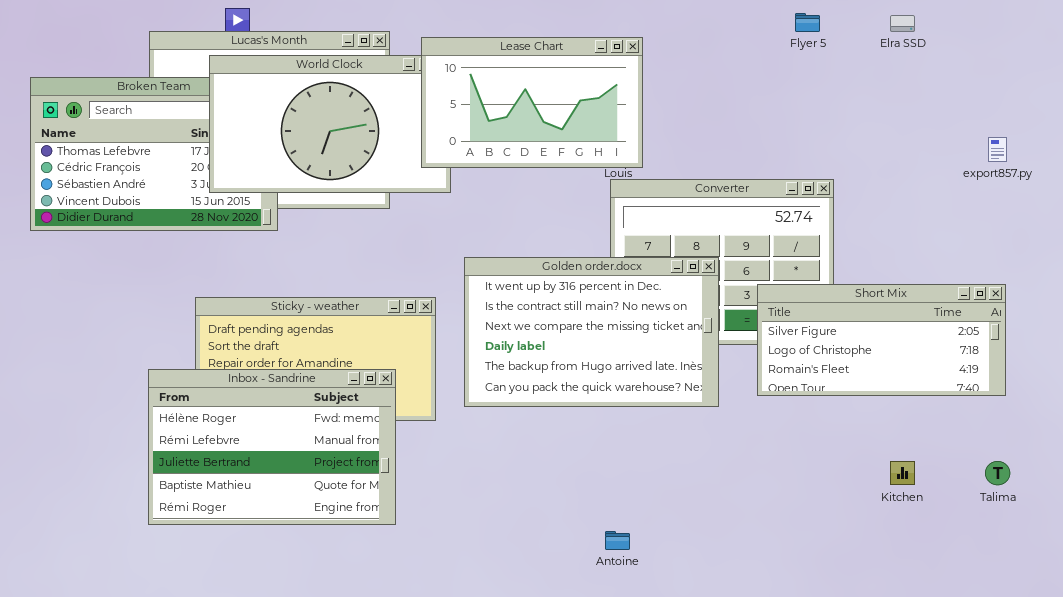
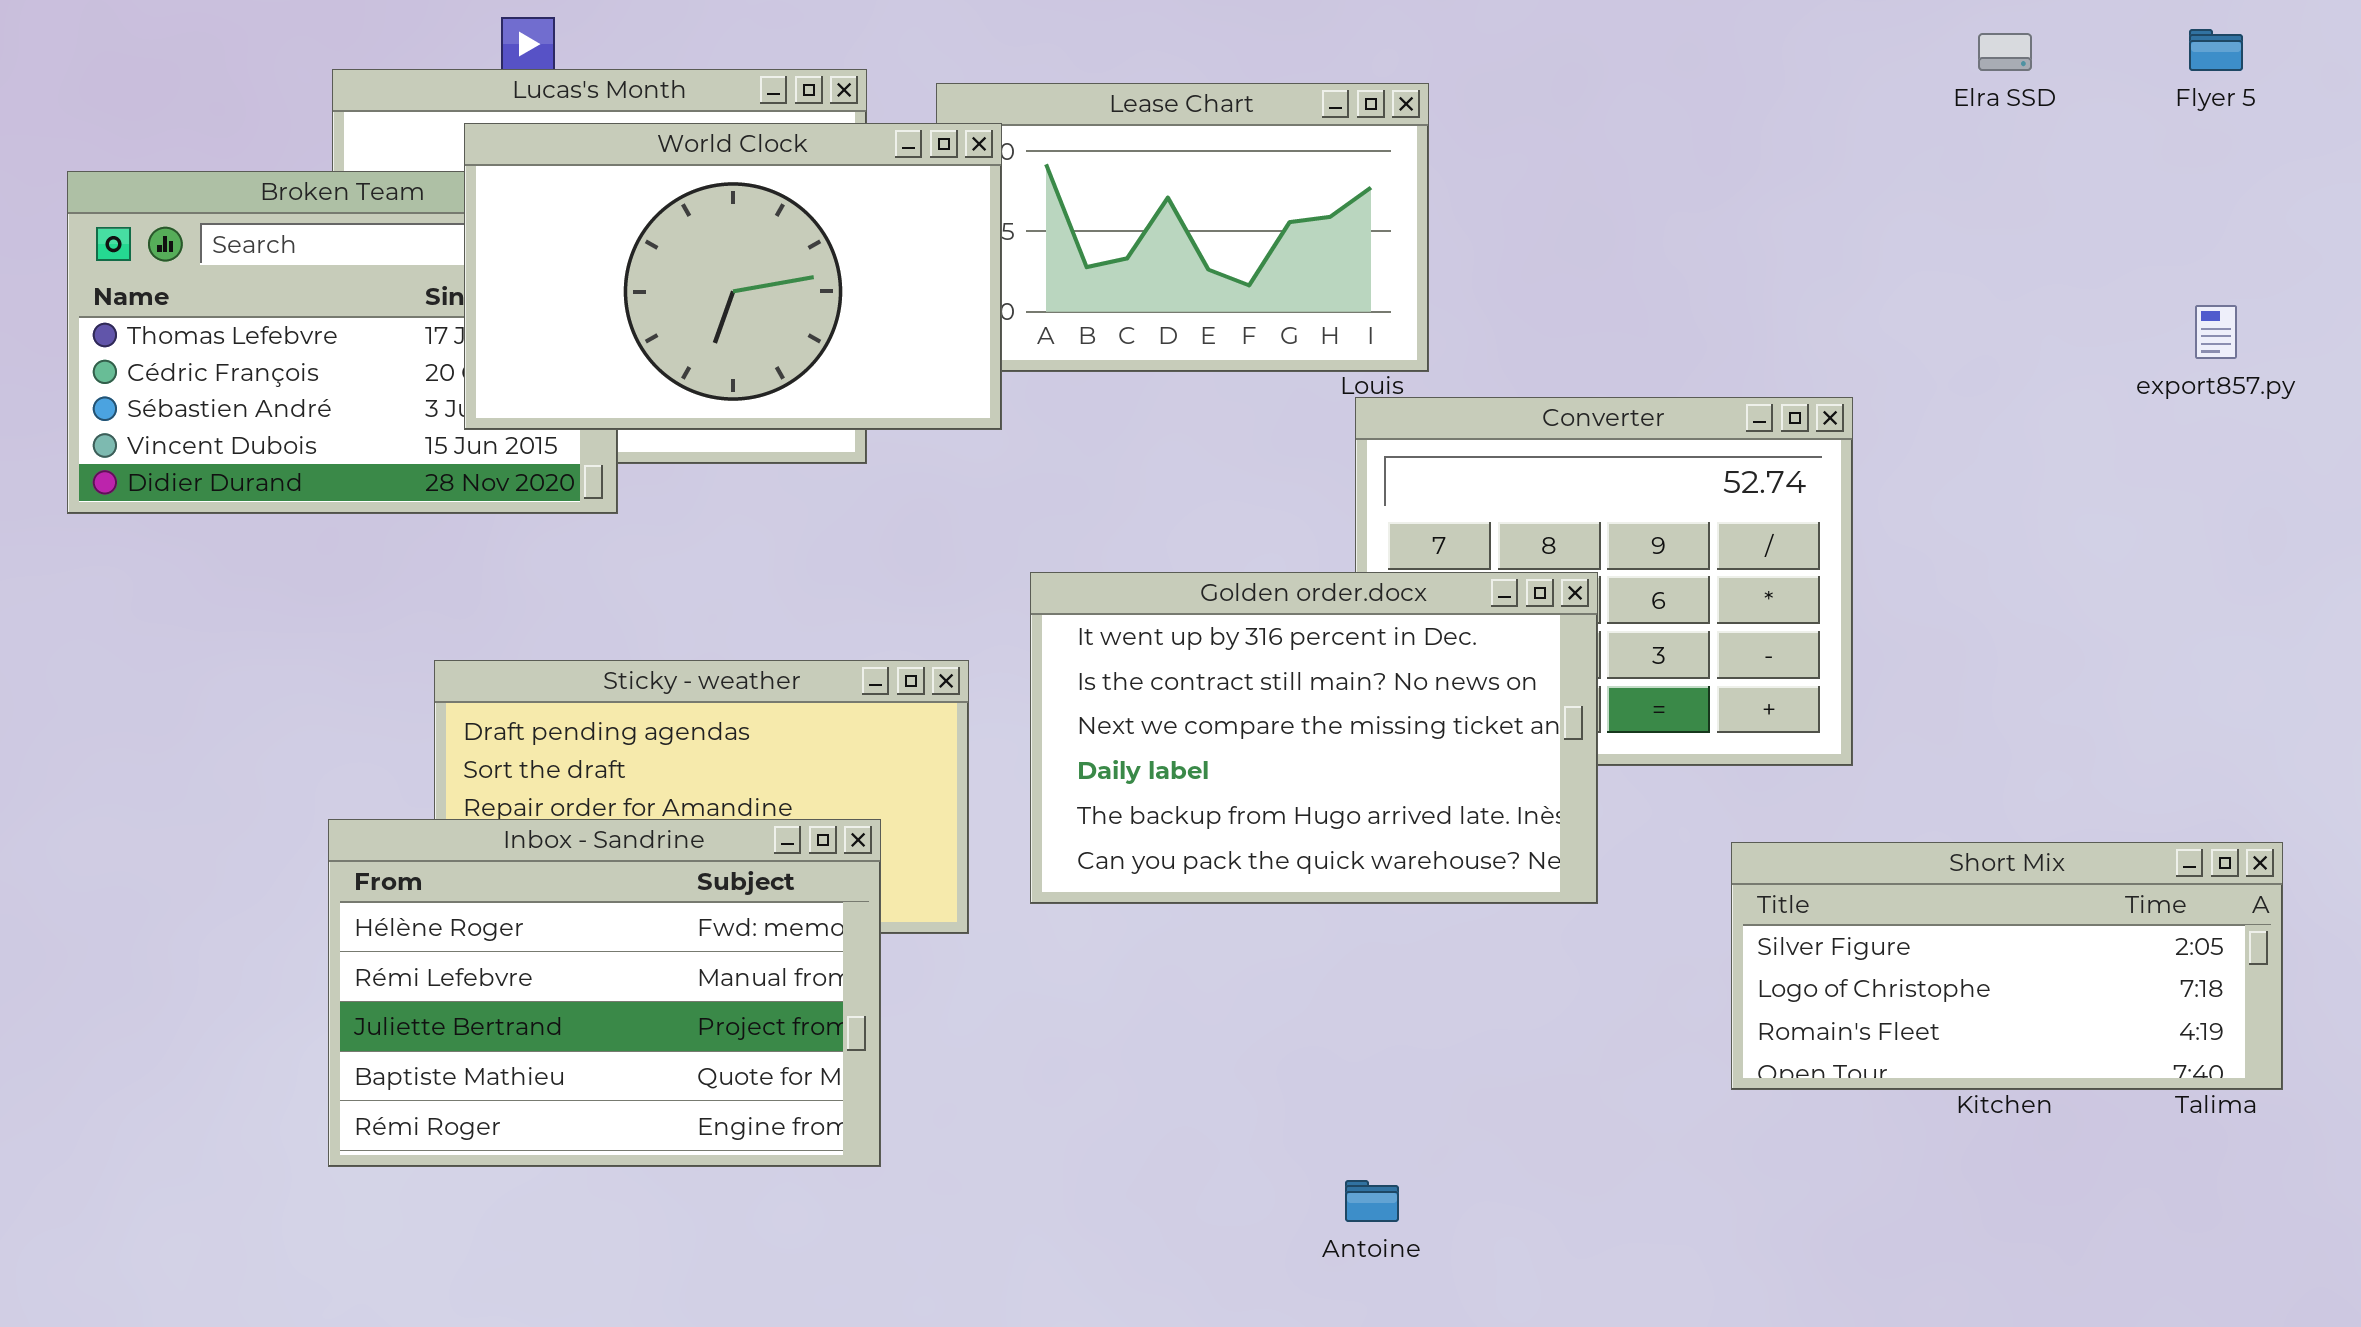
Flyer 5: [795,13,820,32] -> [2189,29,2243,71], moved
World Clock: [209,55,451,193] -> [464,123,1002,430], raised
Short Mix: [757,284,1006,396] -> [1731,842,2283,1090], moved

